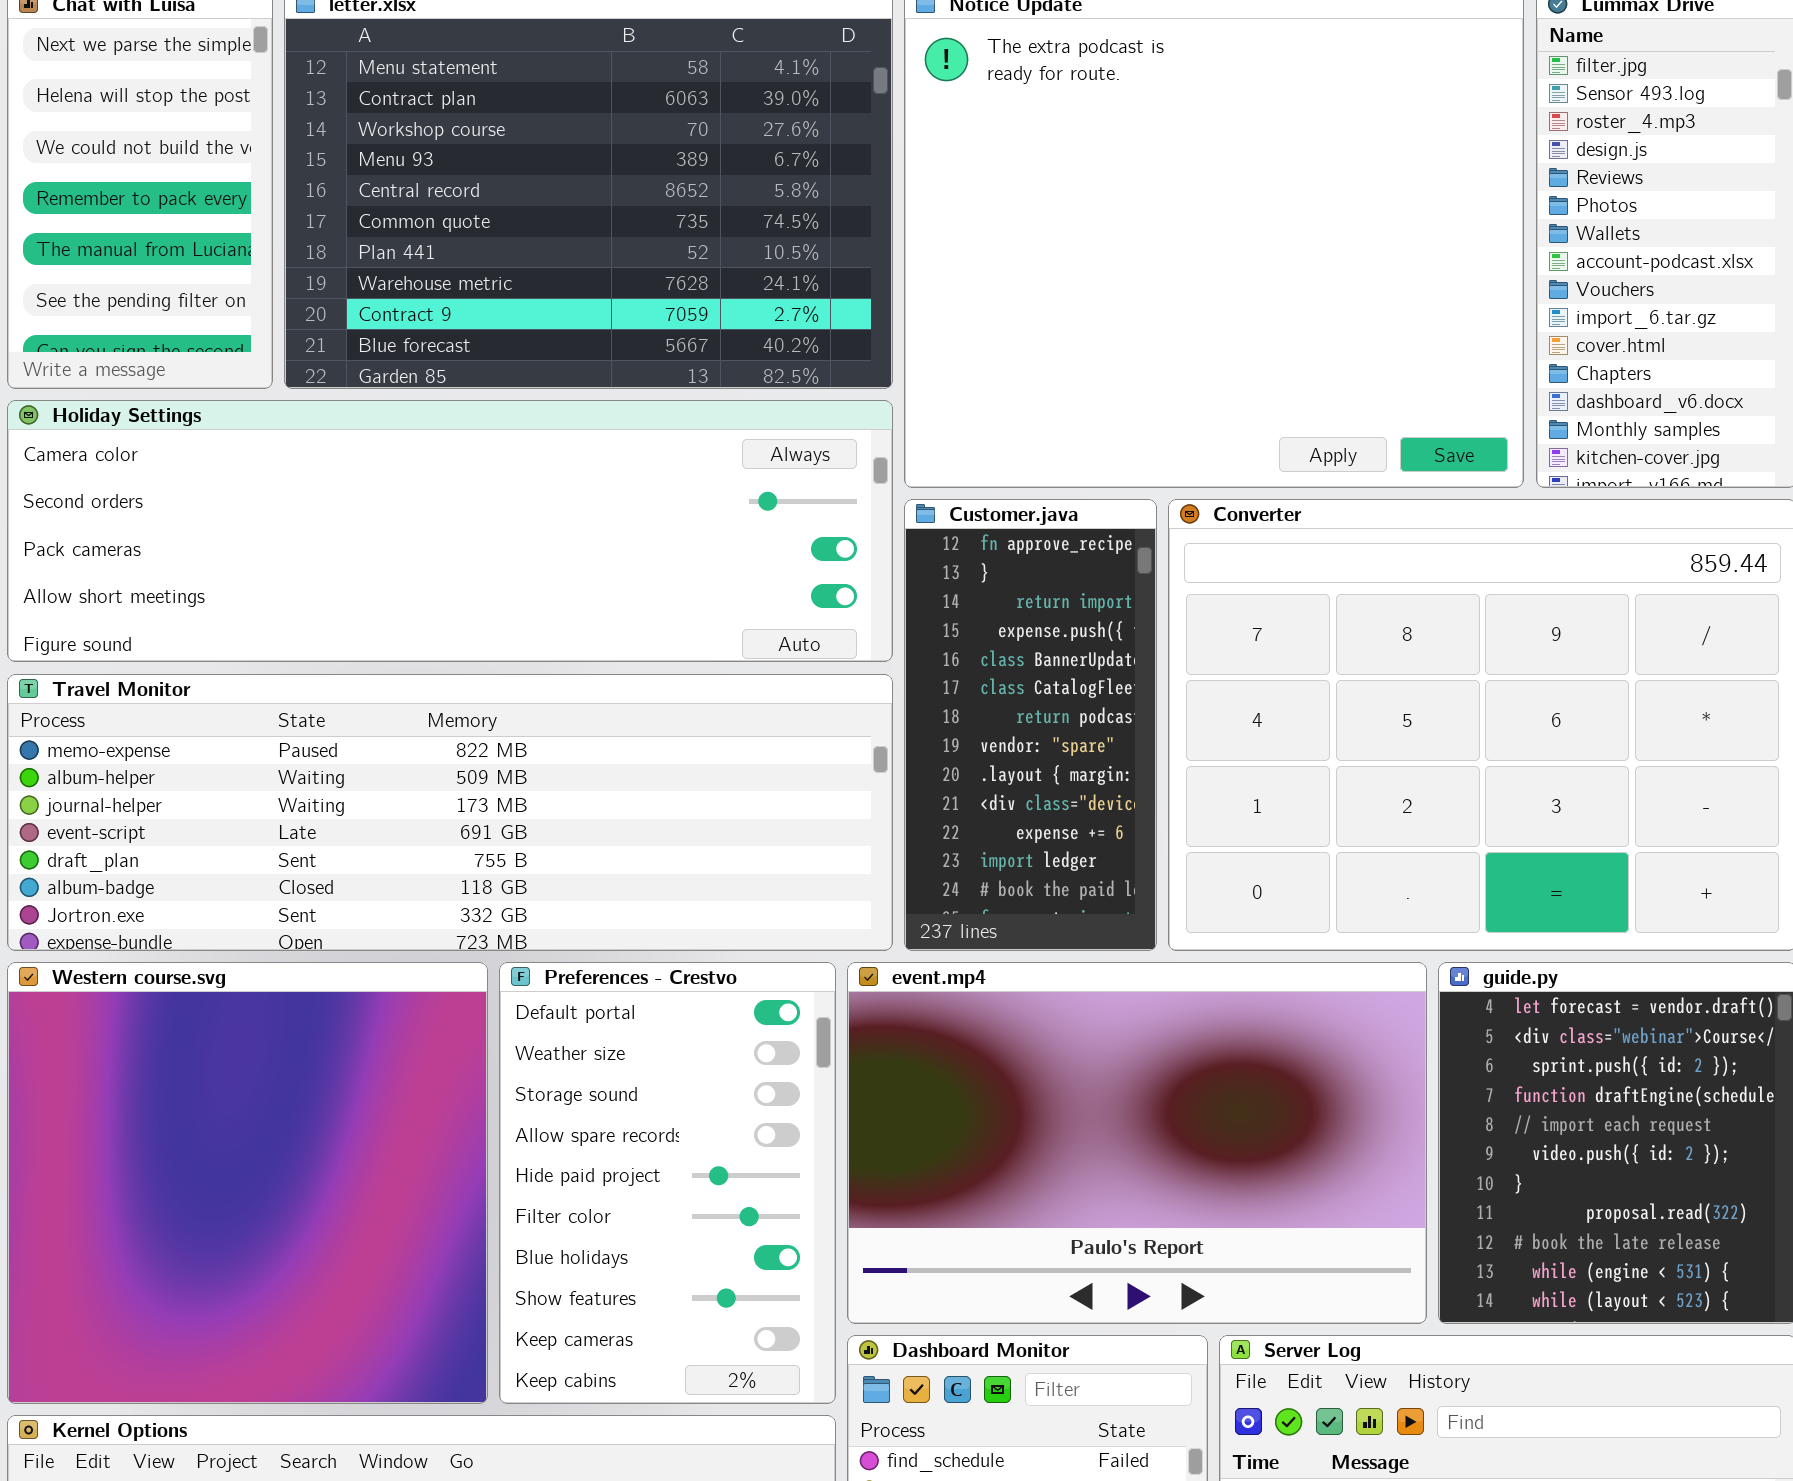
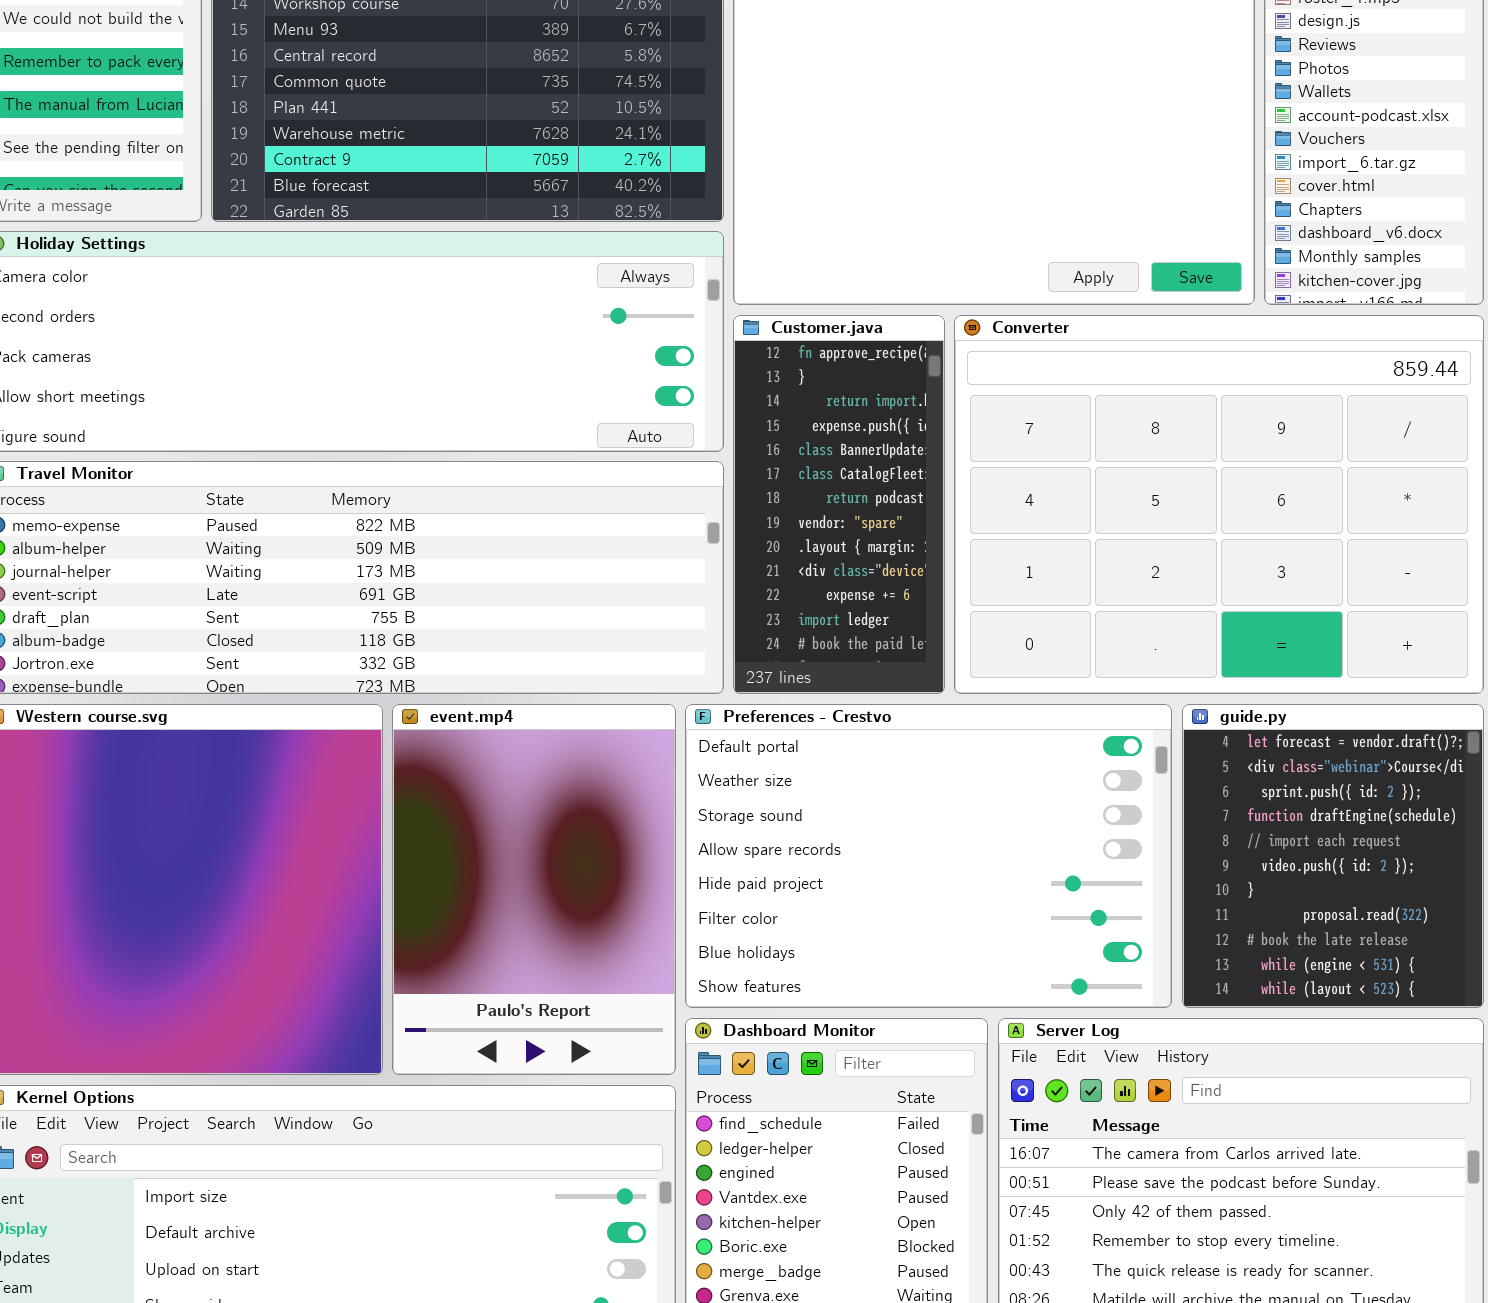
Preferences - Crestvo: [499,962,836,1404] -> [685,704,1172,1008], moved, resized
event.mp4: [847,962,1427,1324] -> [392,704,676,1075], moved, resized

